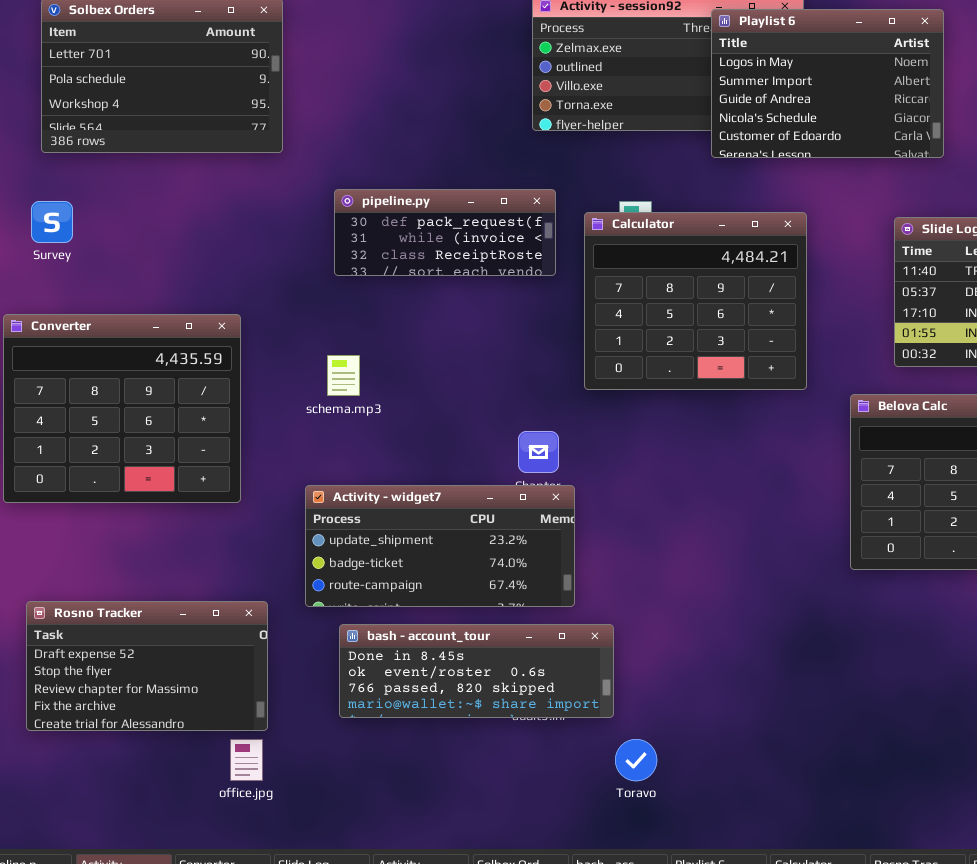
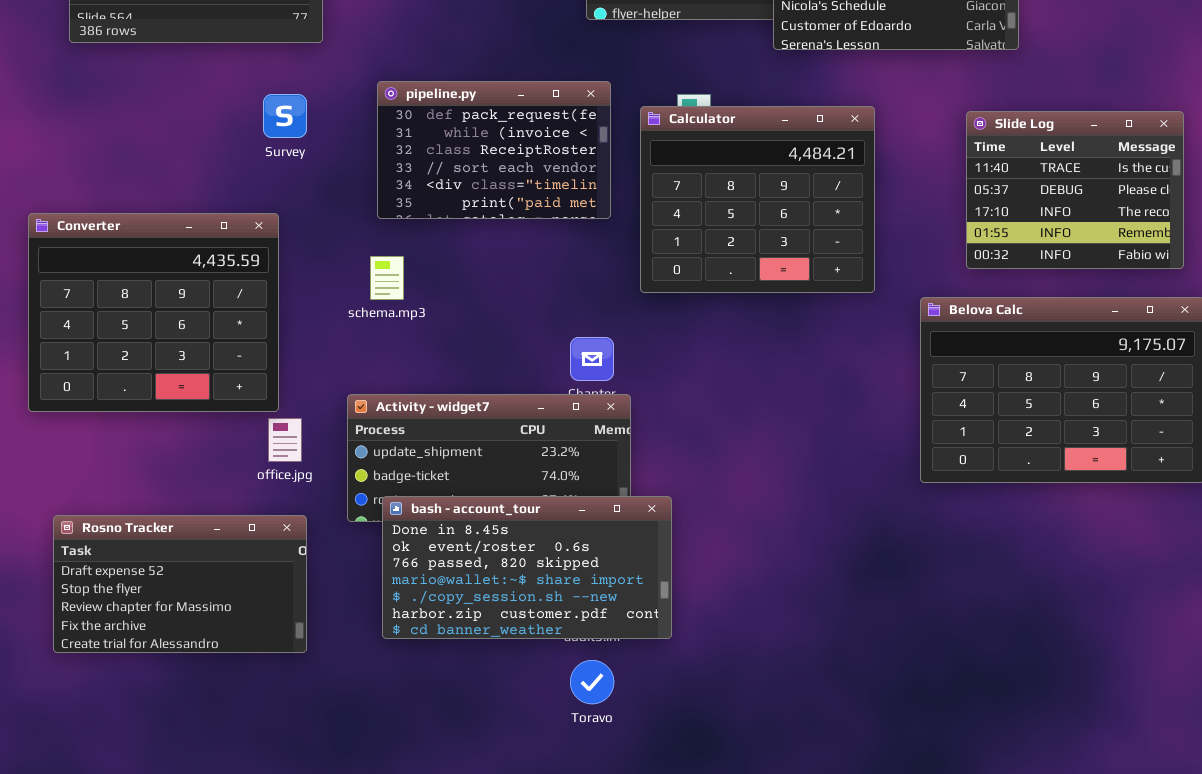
pipeline.py: [334,189,556,276] -> [377,81,611,219], resized
Survey: [31,201,73,243] -> [263,94,307,138], moved
bash - account_tour: [339,624,614,718] -> [382,496,672,639], resized
office.jpg: [230,739,263,781] -> [268,418,302,462], moved
Toravo: [615,739,657,781] -> [570,660,614,704], moved

